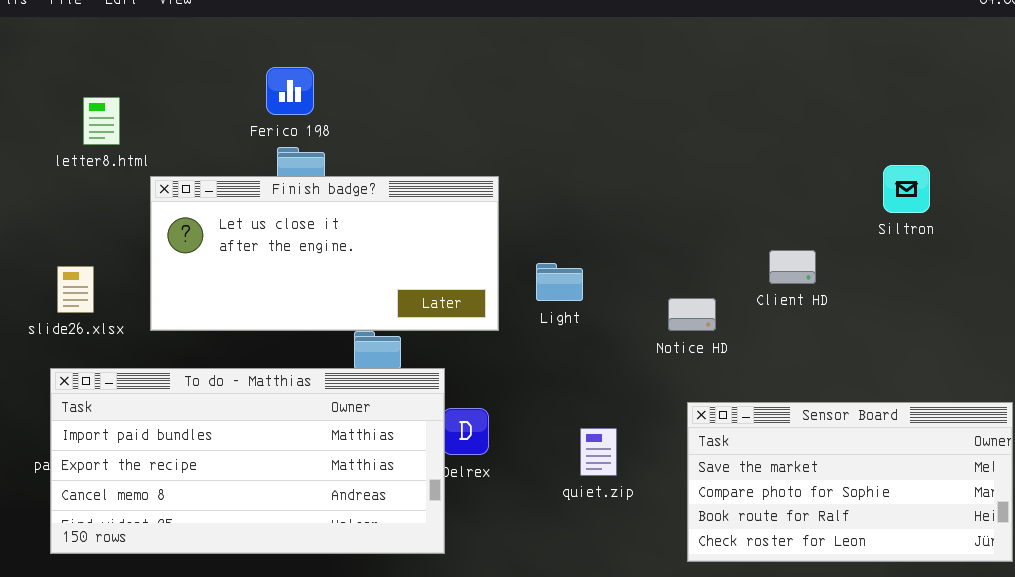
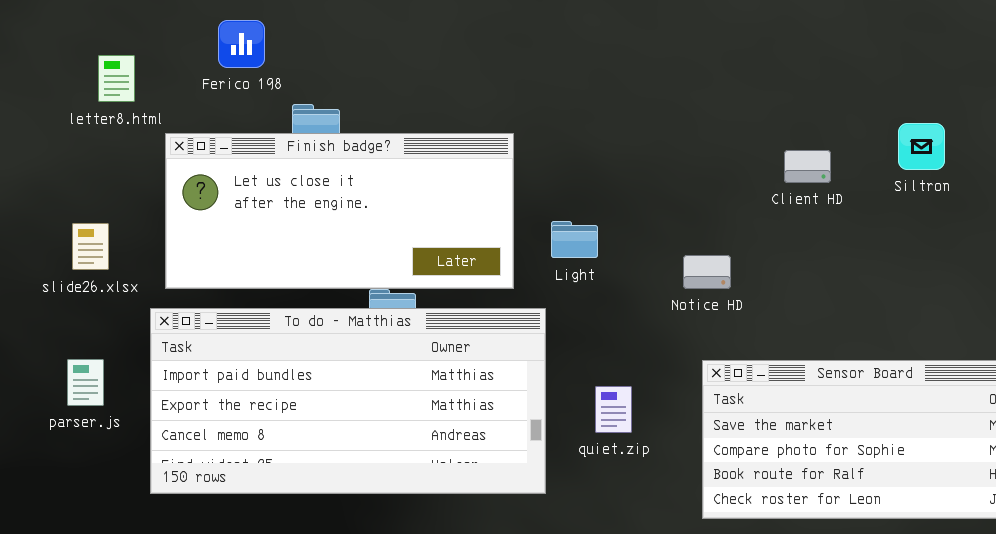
Ferico 198: [266,67,314,115] -> [218,20,265,68], moved
Client HD: [769,250,816,284] -> [784,150,831,183], moved
To do - Matthias: [50,368,445,554] -> [150,308,546,494], moved

